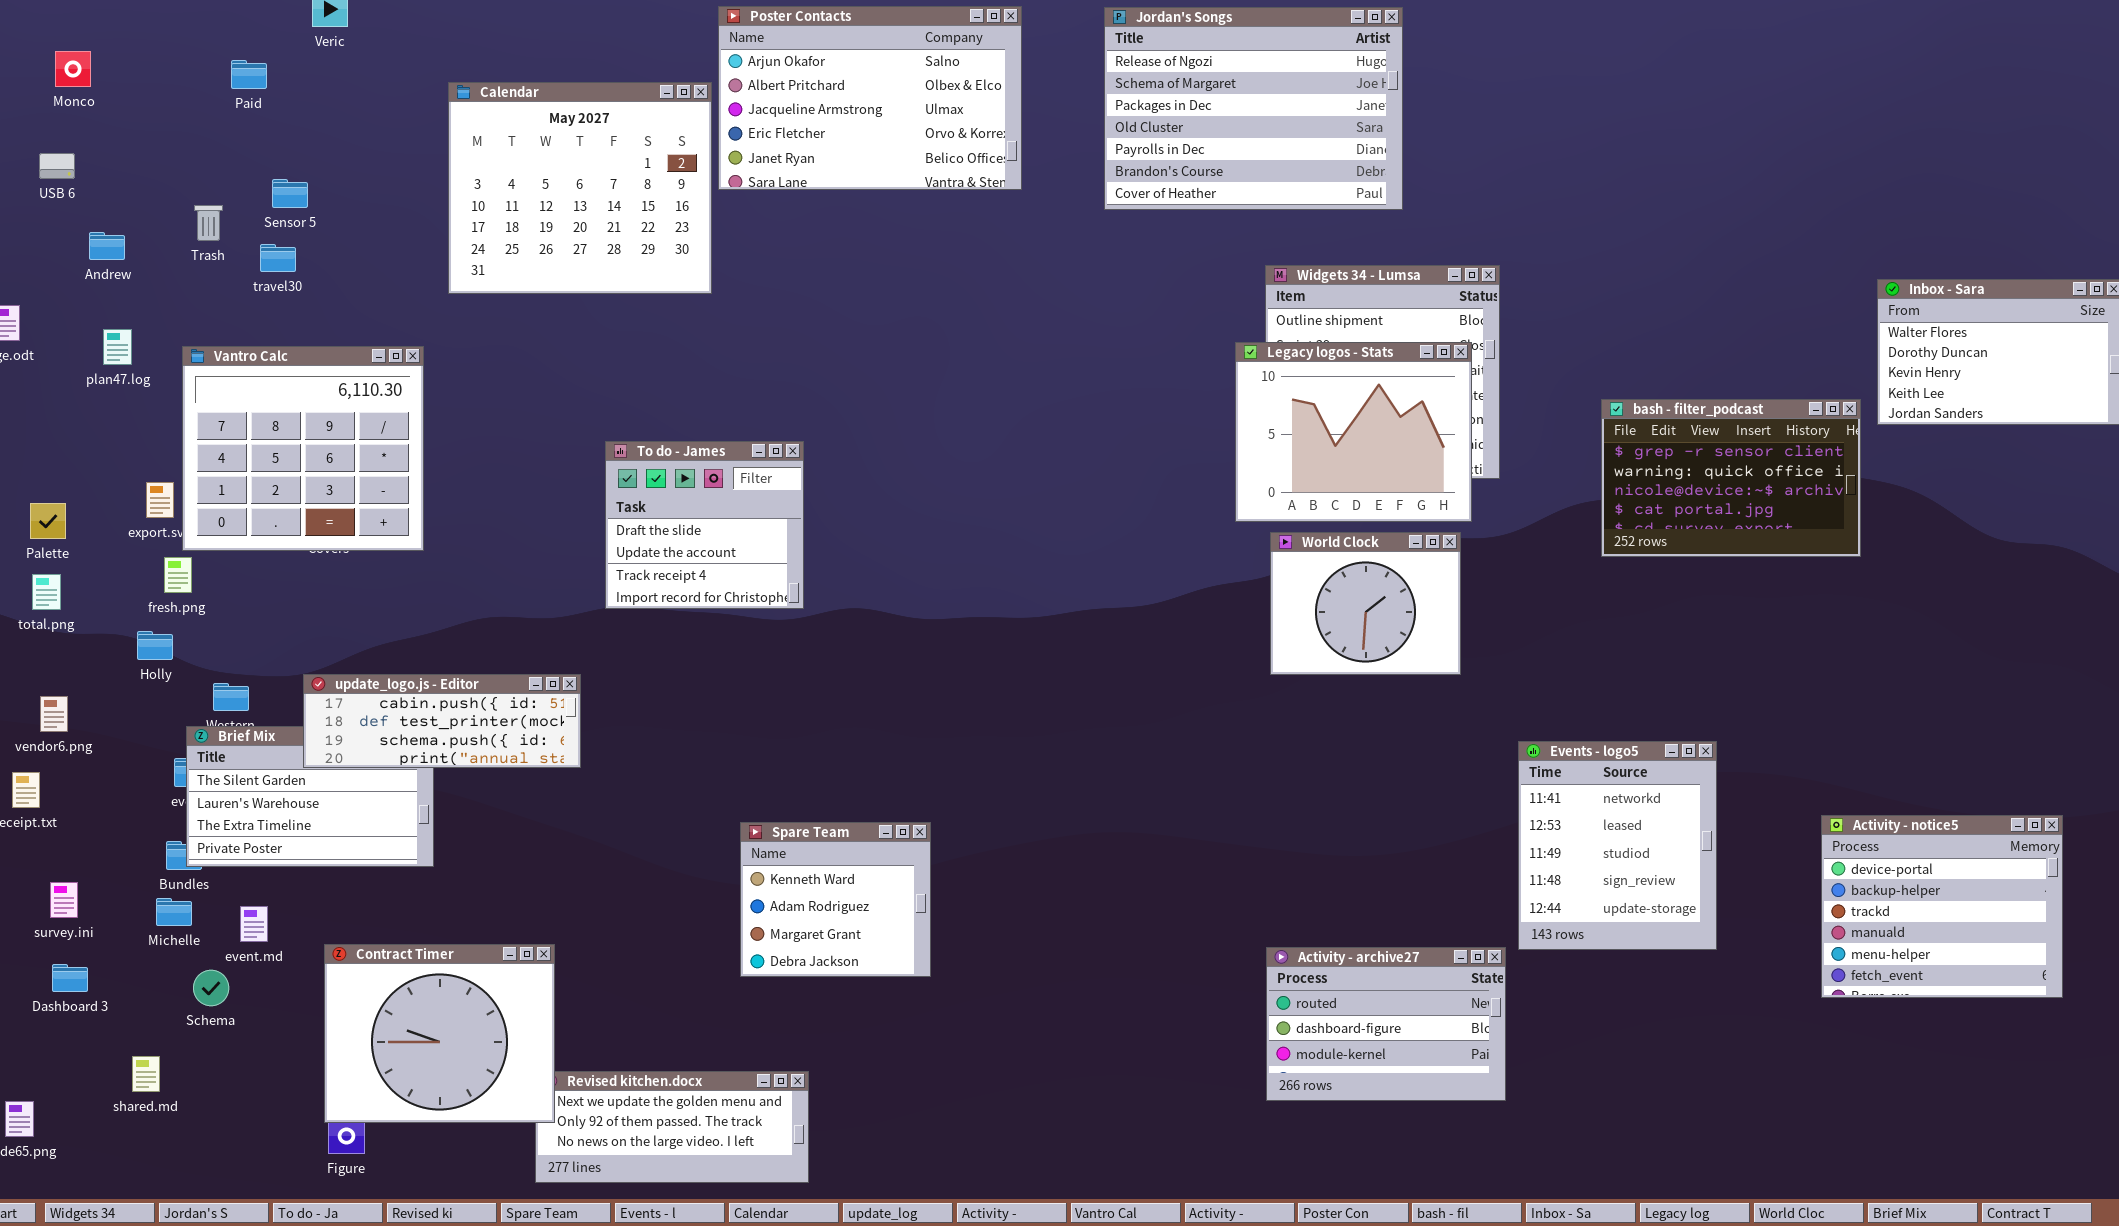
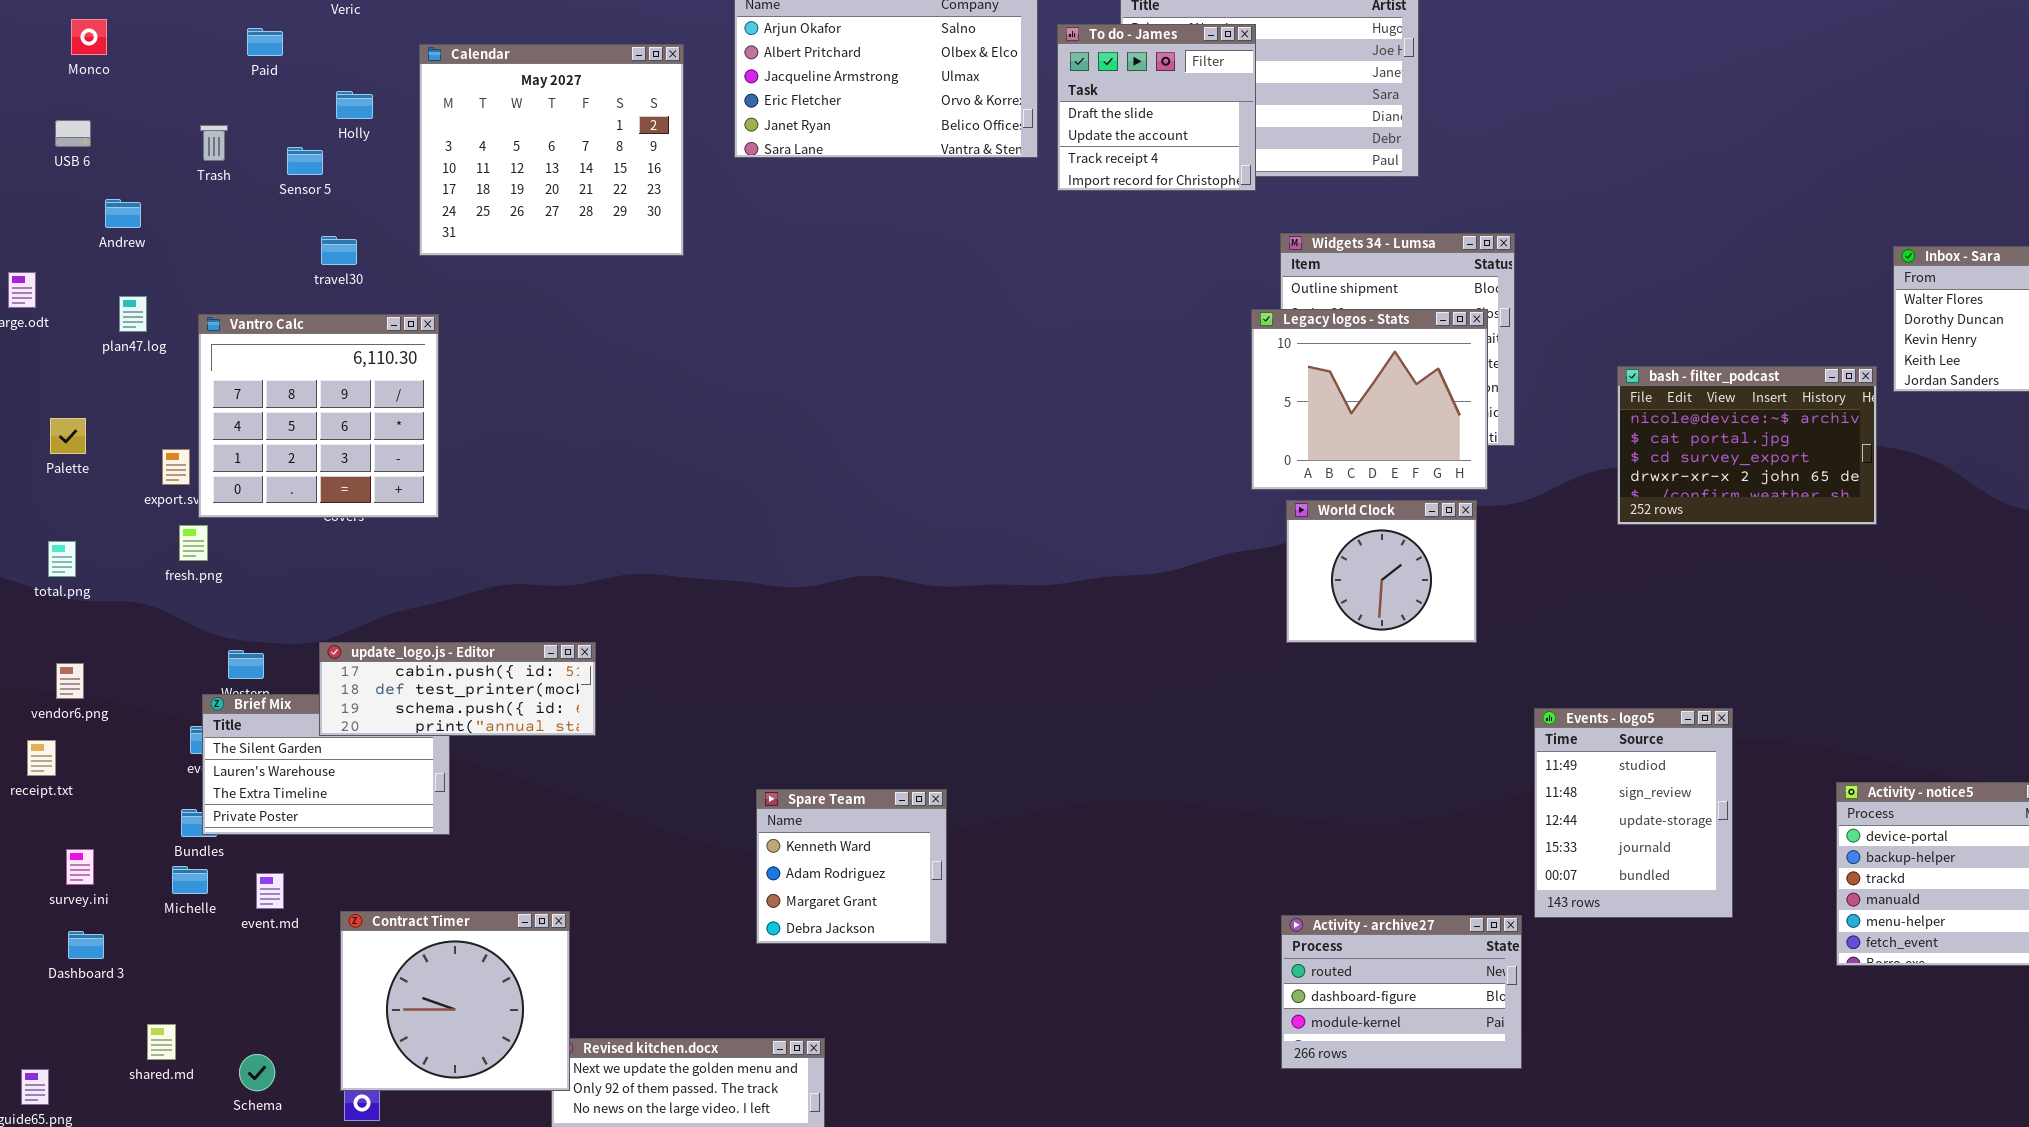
Calendar: [448,82,712,294] -> [419,44,684,256], moved
Trash: [194,205,223,241] -> [200,125,228,161], moved
travel30: [260,244,296,272] -> [321,236,357,265], moved
bash - filter_podcast: [1601,399,1861,557] -> [1617,366,1877,525], scrolled down 2 rows
To do - James: [605,441,804,609] -> [1057,24,1256,191], moved
Palette: [30,503,66,539] -> [50,418,86,454], moved
Holly: [137,631,173,660] -> [336,91,373,119], moved
Events - logo5: [1518,741,1717,950] -> [1534,708,1733,918], scrolled down 2 rows
Schema: [193,970,229,1006] -> [239,1054,275,1091], moved

